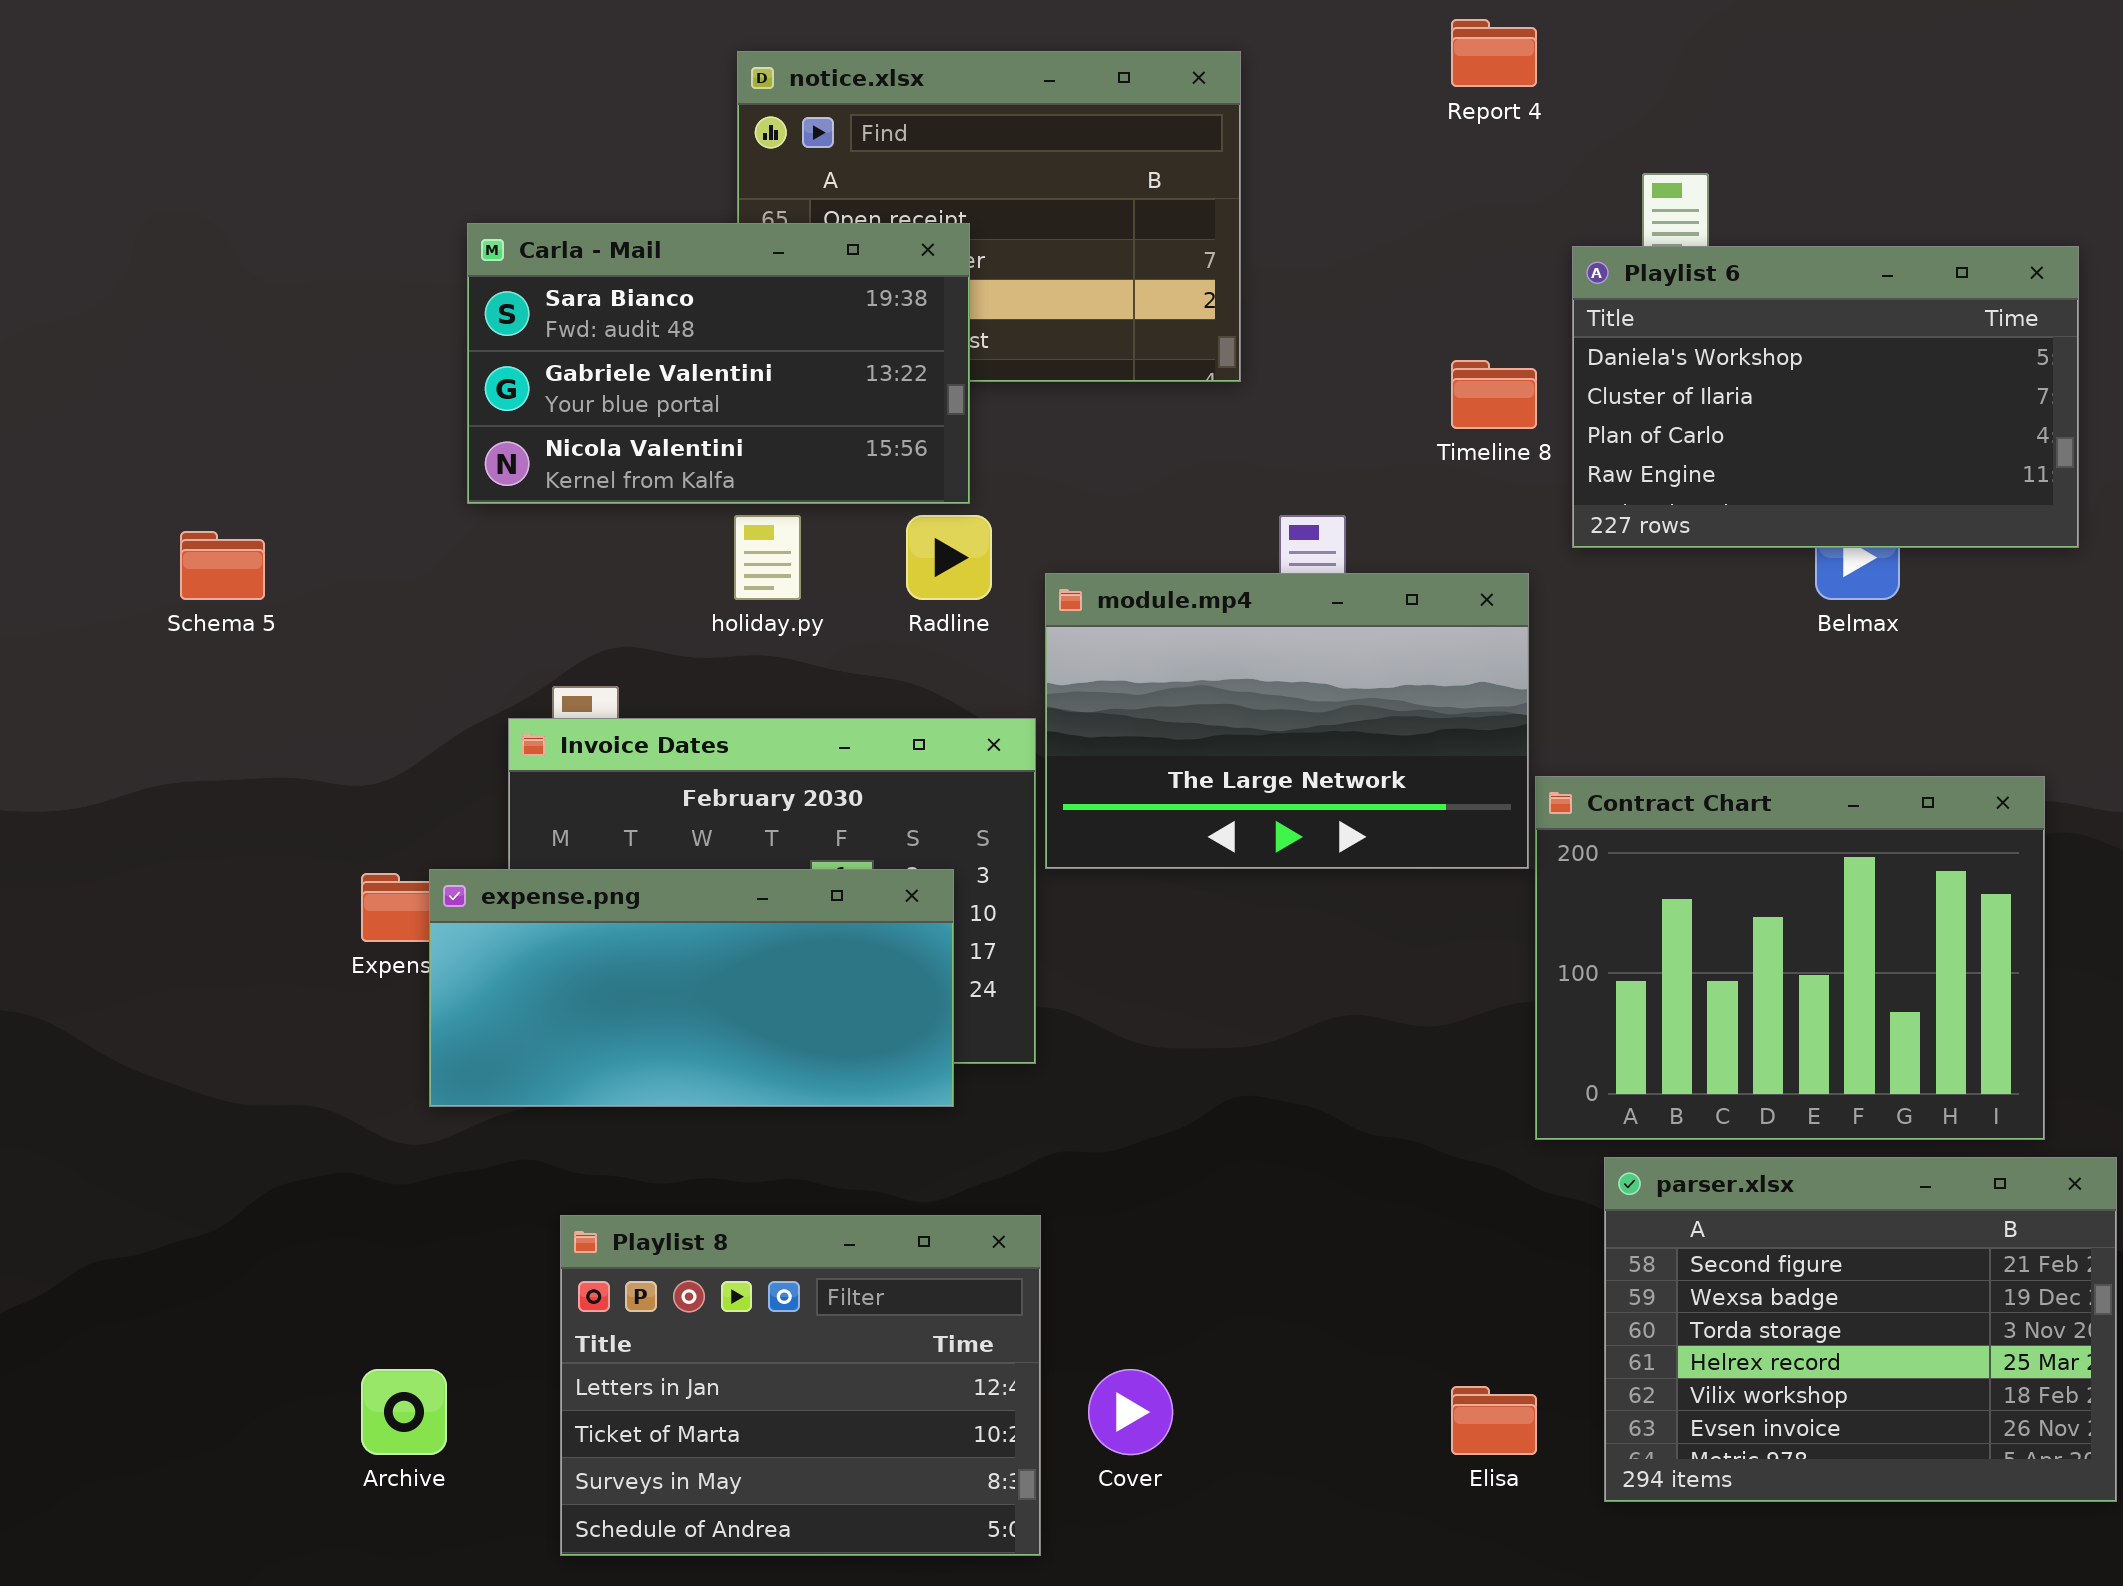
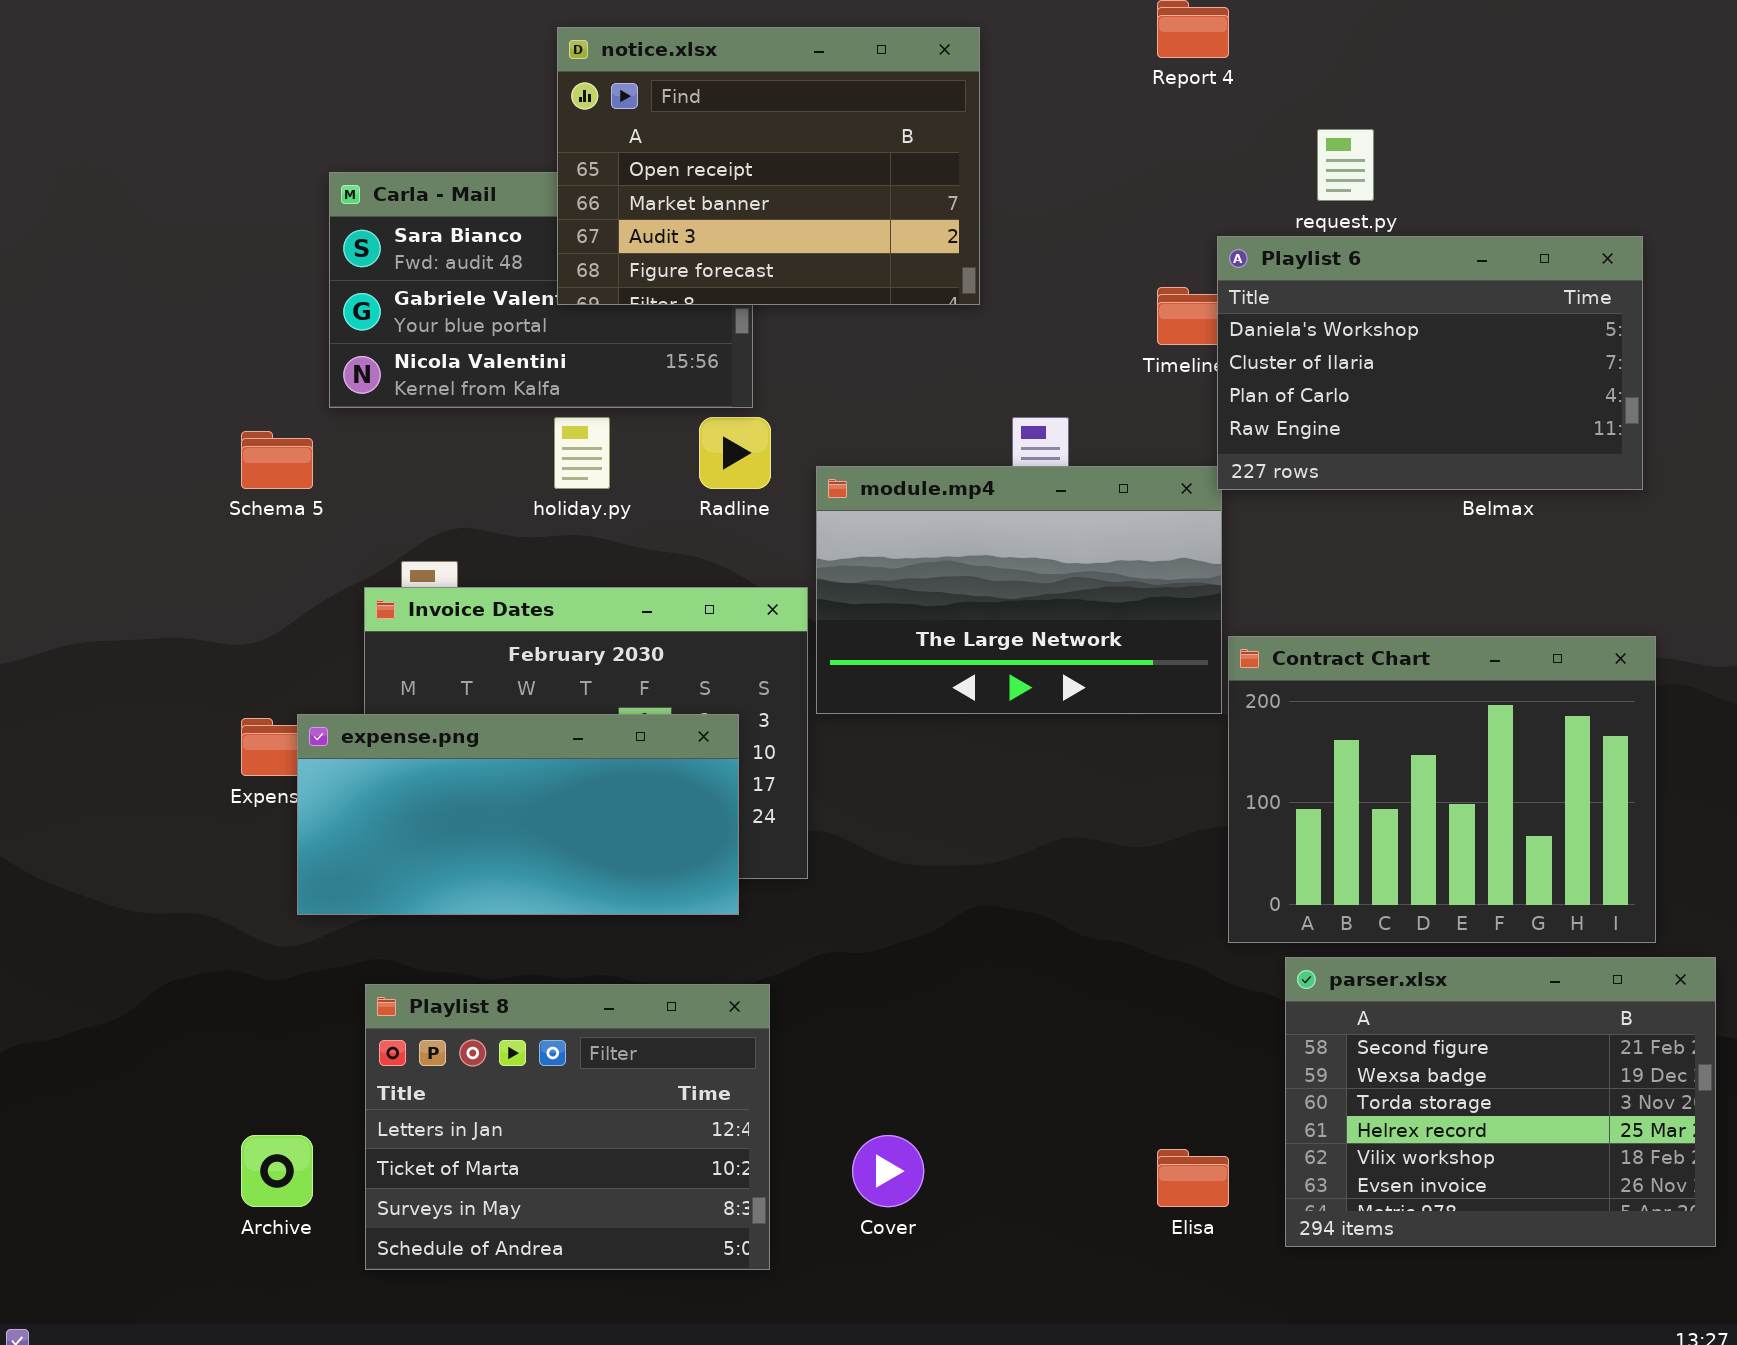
notice.xlsx: [737,51,1241,382] -> [557,27,980,305], raised
Playlist 6: [1572,246,2079,548] -> [1217,236,1643,490], moved
Schema 5: [180,531,265,600] -> [241,431,313,489], moved
Playlist 8: [560,1215,1041,1556] -> [365,984,770,1270], moved

